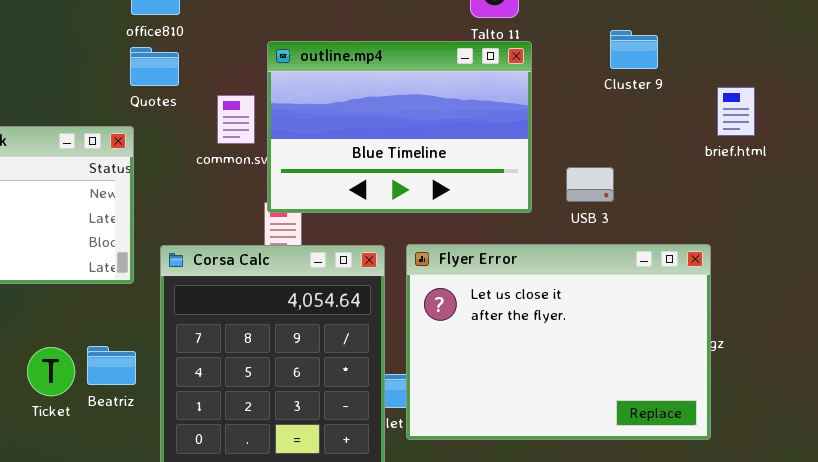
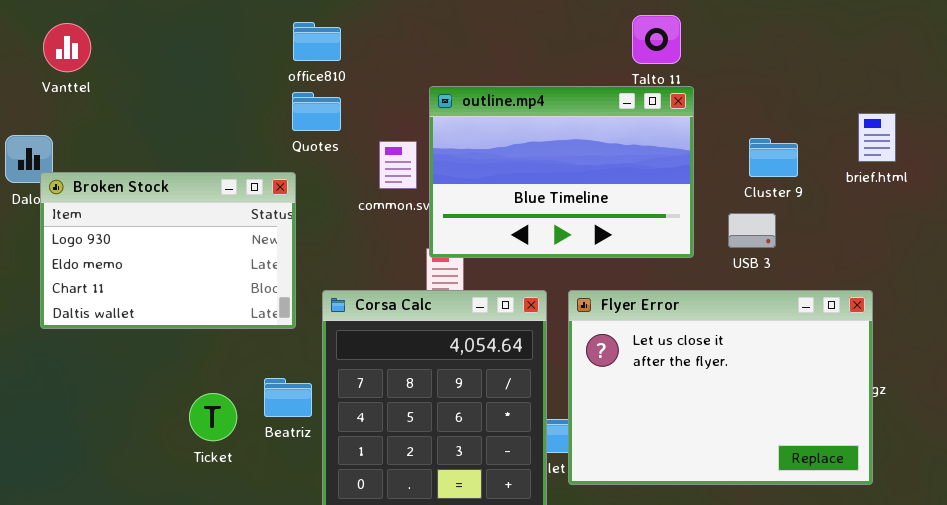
Cluster 9: [610,30,658,69] -> [749,138,798,177], moved
brief.html: [717,87,755,136] -> [858,113,896,162], moved
Beatriz: [87,346,136,385] -> [264,378,312,417], moved

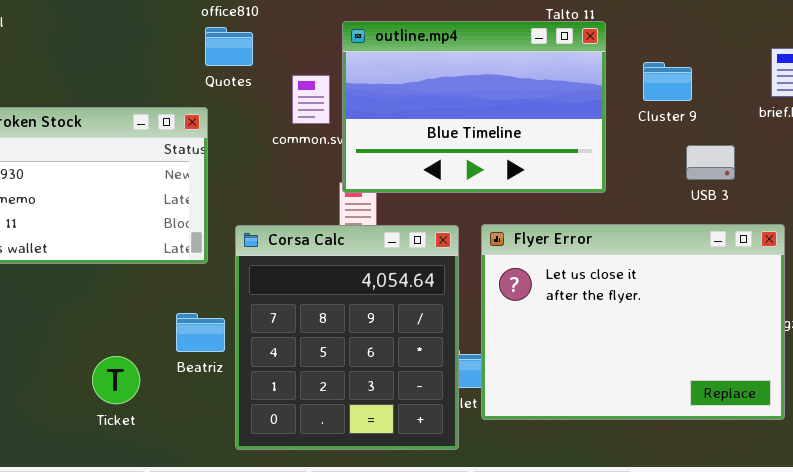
Cluster 9: [749,138,798,177] -> [643,62,692,101], moved
USB 3: [728,213,776,248] -> [686,145,735,180], moved
Ticket: [189,393,237,441] -> [92,356,140,404], moved

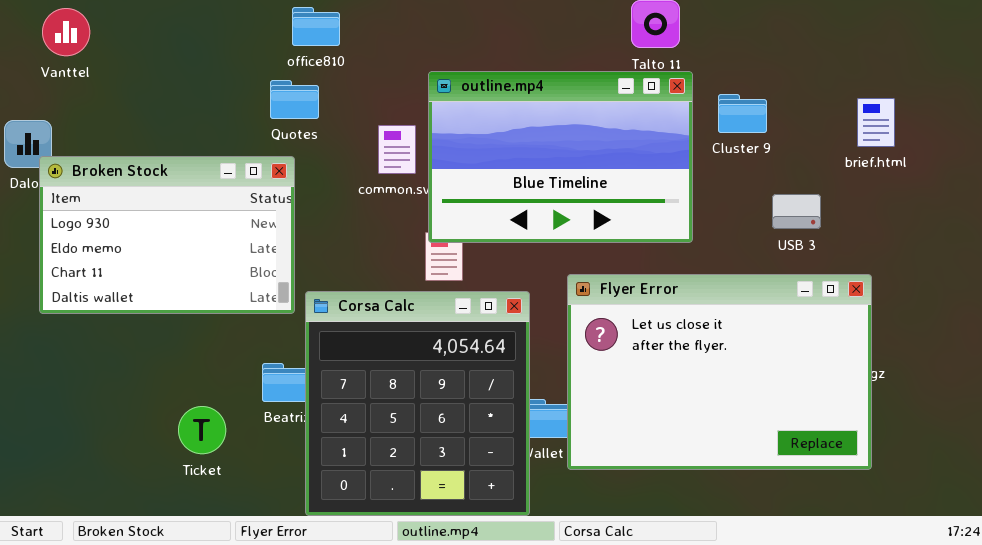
Quotes: [205,27,253,66] -> [270,80,319,119], moved
Cluster 9: [643,62,692,101] -> [718,94,767,133], moved
Corsa Calc: [235,225,459,450] -> [305,291,530,516], moved

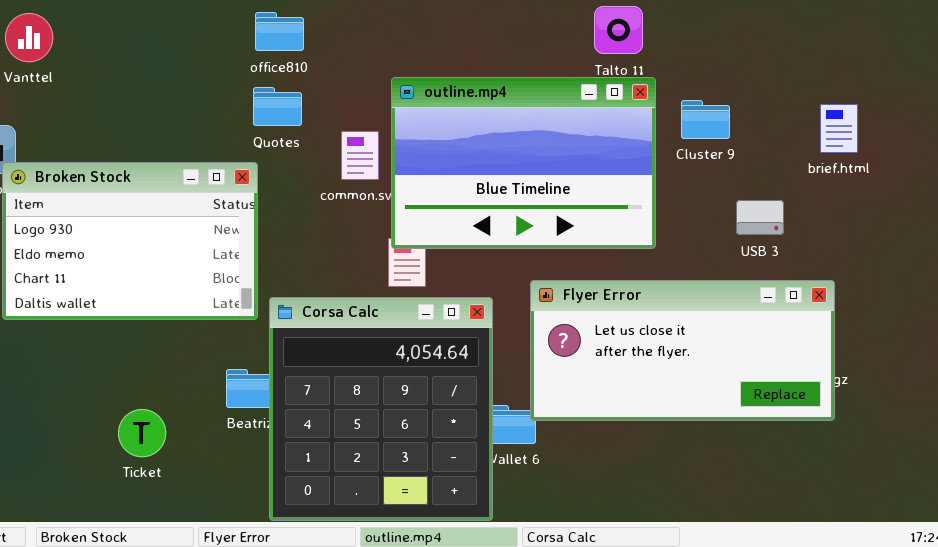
Quotes: [270,80,319,119] -> [253,87,302,126], moved
Flyer Error: [567,274,872,470] -> [530,280,835,421], resized
Ticket: [178,406,226,454] -> [118,409,166,457], moved

